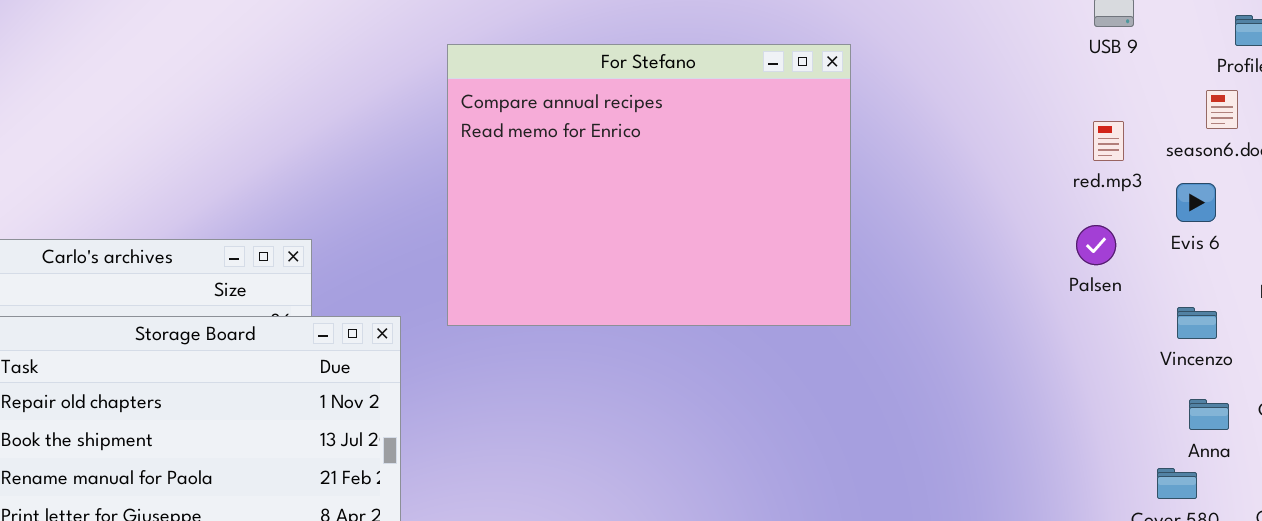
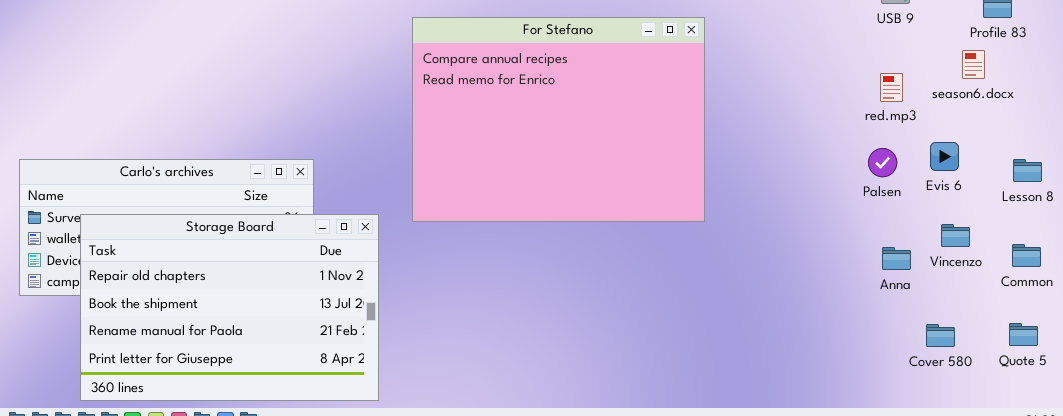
Evis 6: [1176,183,1216,222] -> [930,142,959,171], moved
Vincenzo: [1177,307,1217,339] -> [941,224,970,247], moved
Anna: [1189,399,1229,430] -> [882,247,911,270], moved

